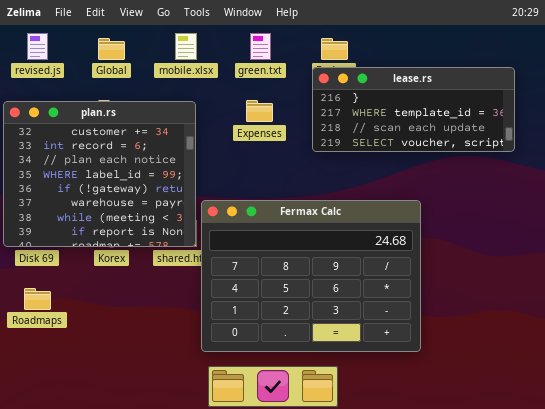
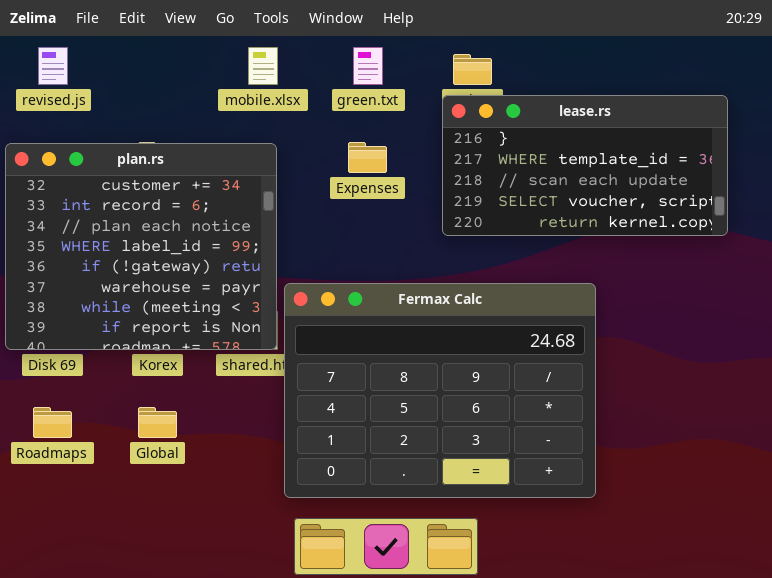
Global: [98,38,125,60] -> [138,407,177,438], moved
lease.rs: [312,67,515,152] -> [442,95,728,236], resized

